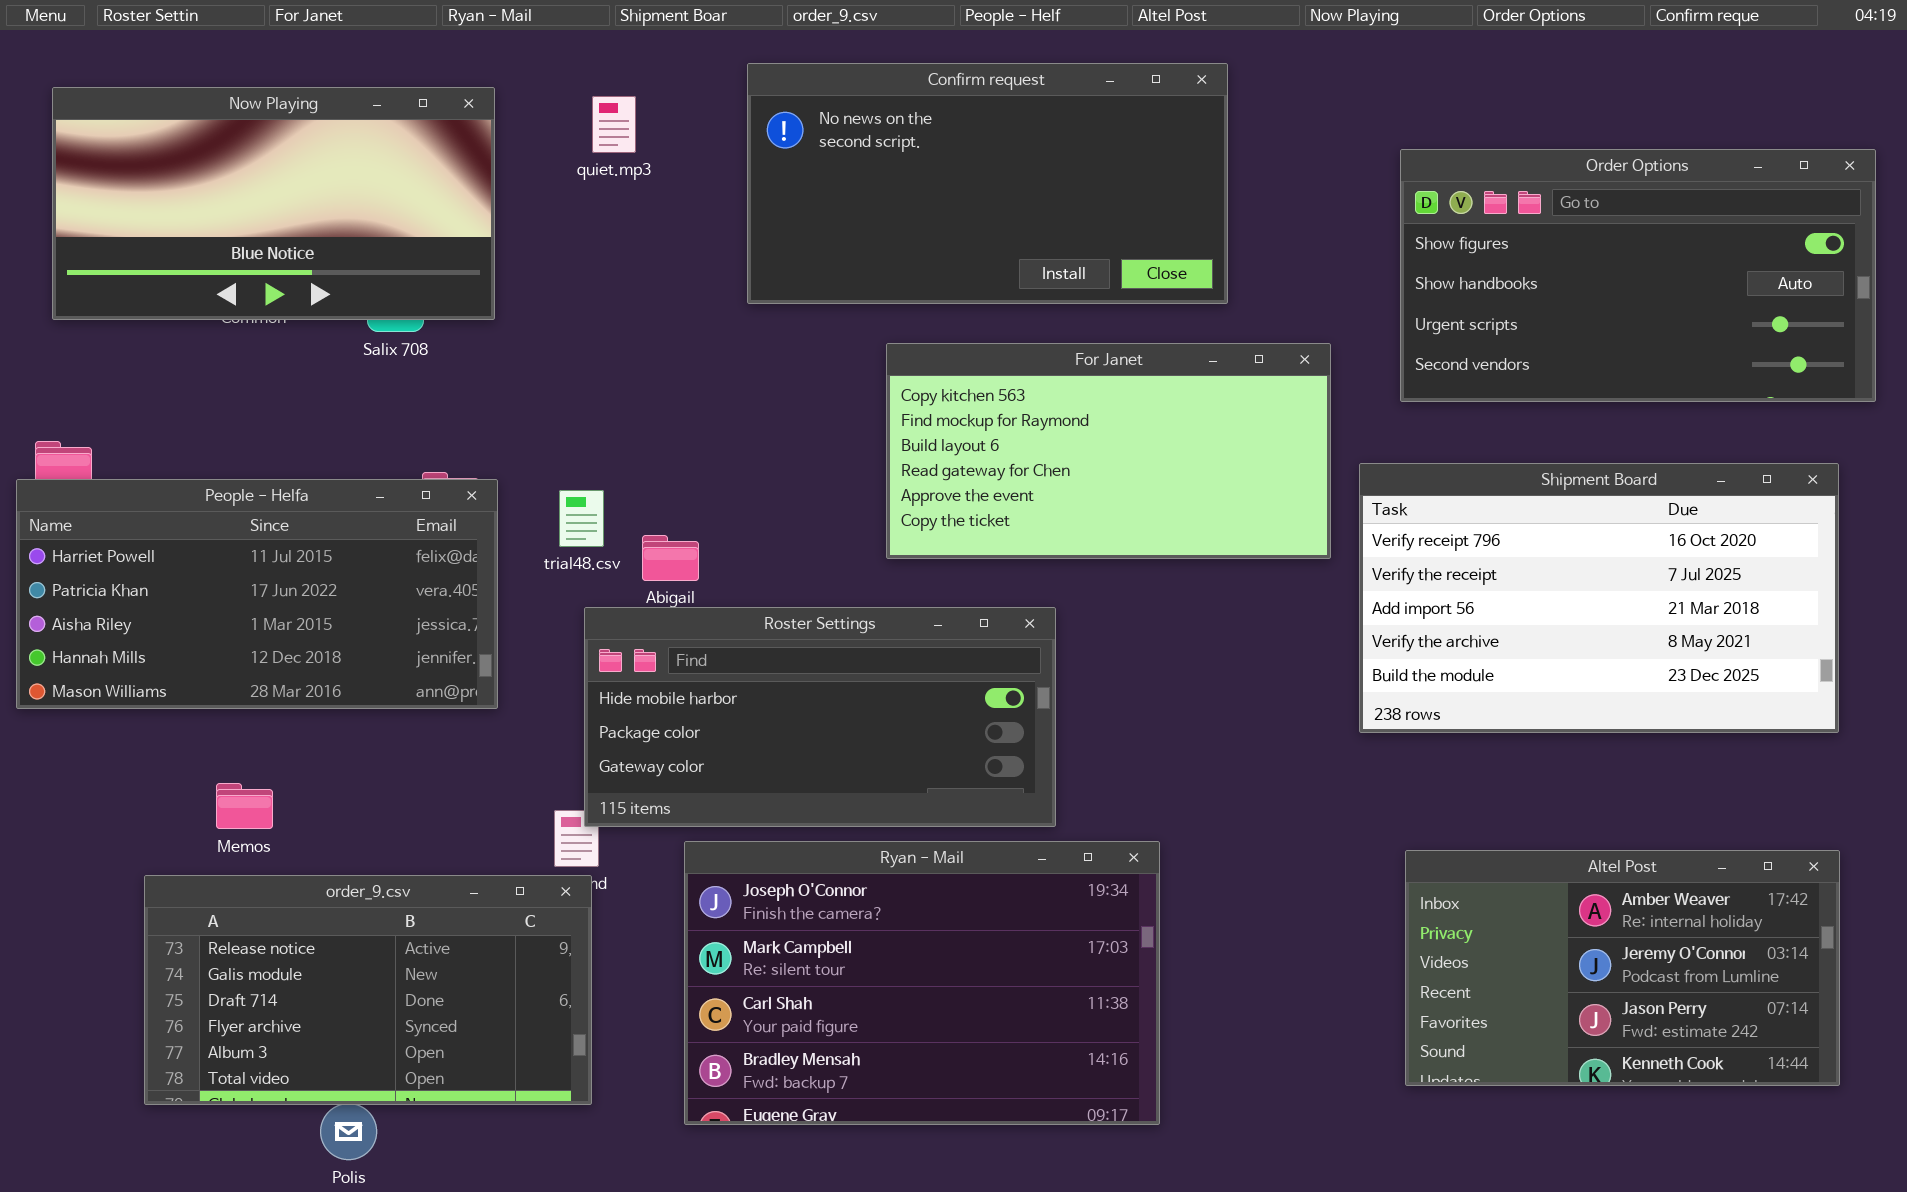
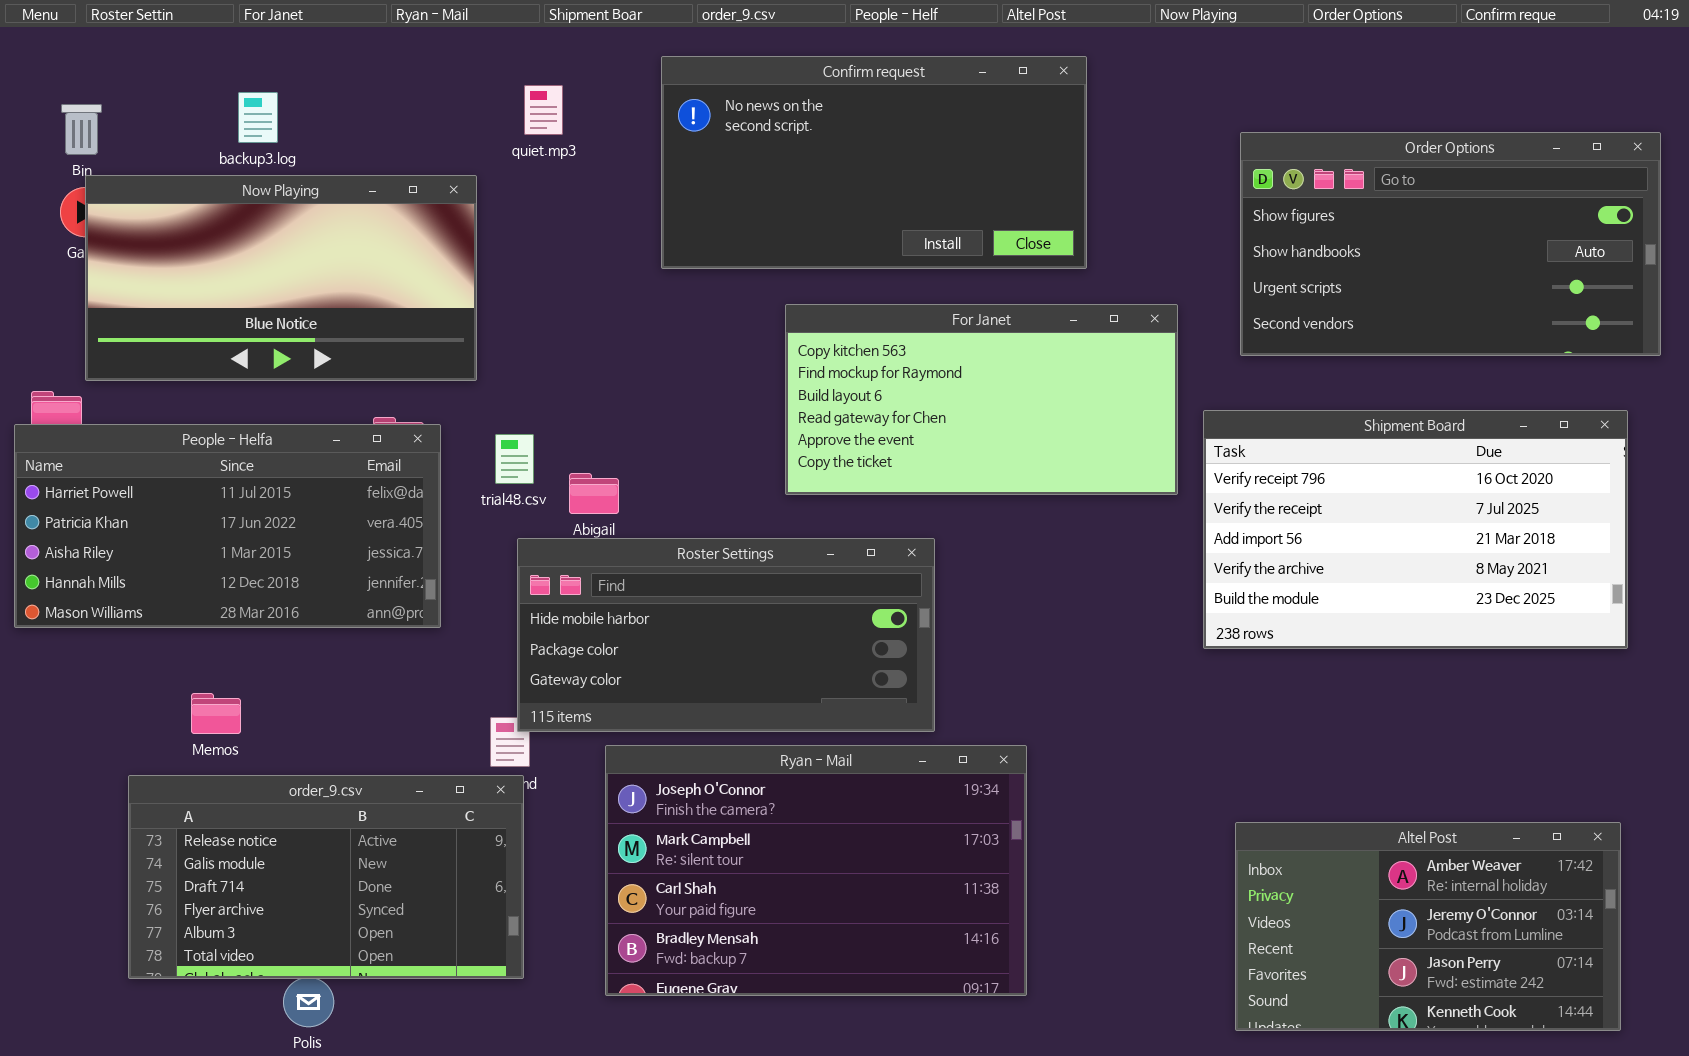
Now Playing: [52,87,495,320] -> [85,175,477,381], moved
Altel Post: [1405,850,1840,1086] -> [1235,822,1621,1031], moved

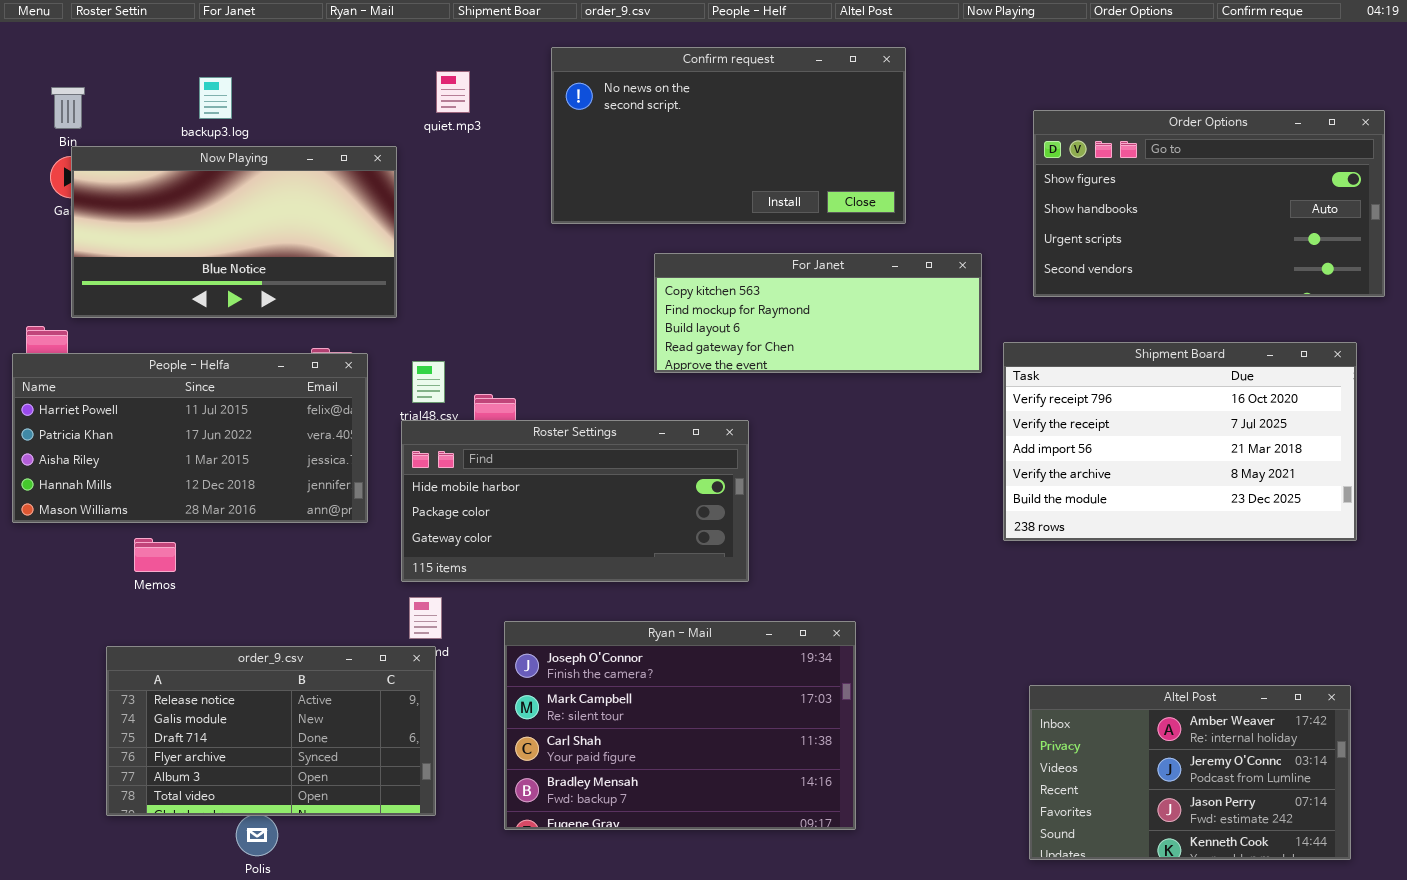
For Janet: [785,304,1178,495] -> [654,253,982,373], resized
Roster Settings: [517,538,935,732] -> [401,420,749,582], moved
Memos: [191,693,241,734] -> [134,538,176,572], moved

